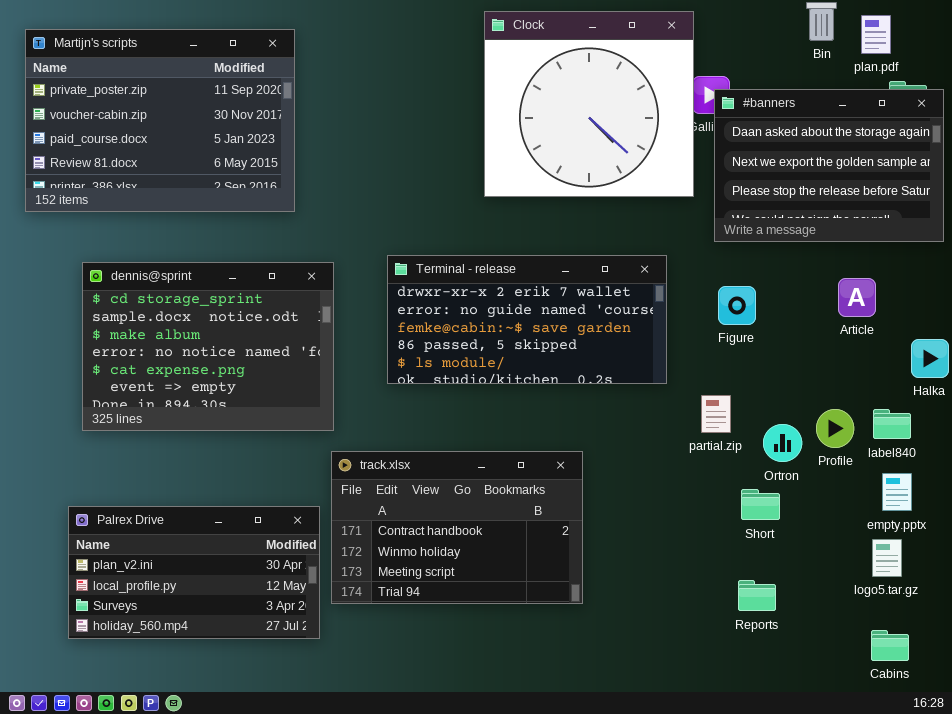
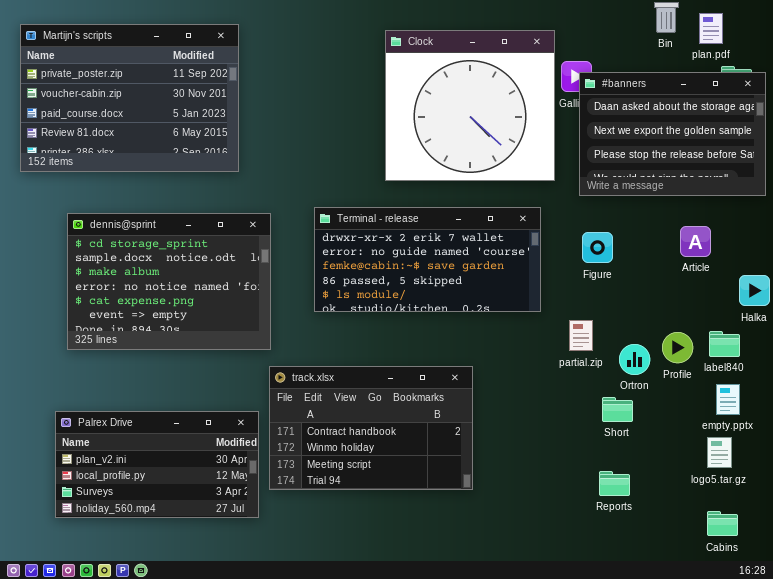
Clock: [484,11,694,197] -> [385,30,555,181], moved

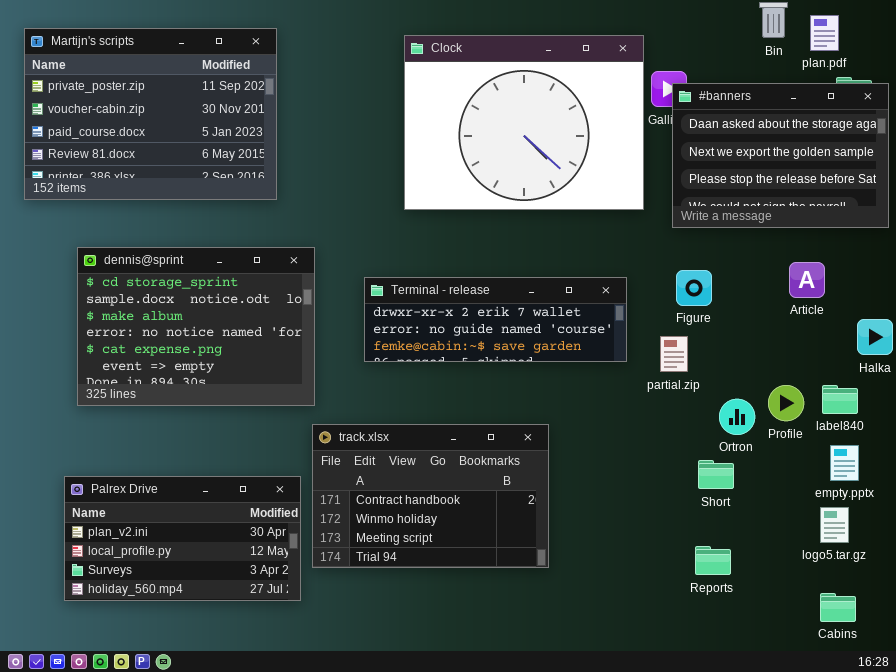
Clock: [385,30,555,181] -> [404,35,644,210], resized
Terminal - release: [314,207,541,312] -> [364,277,627,362], resized
partial.zip: [569,320,593,351] -> [660,336,688,372], moved

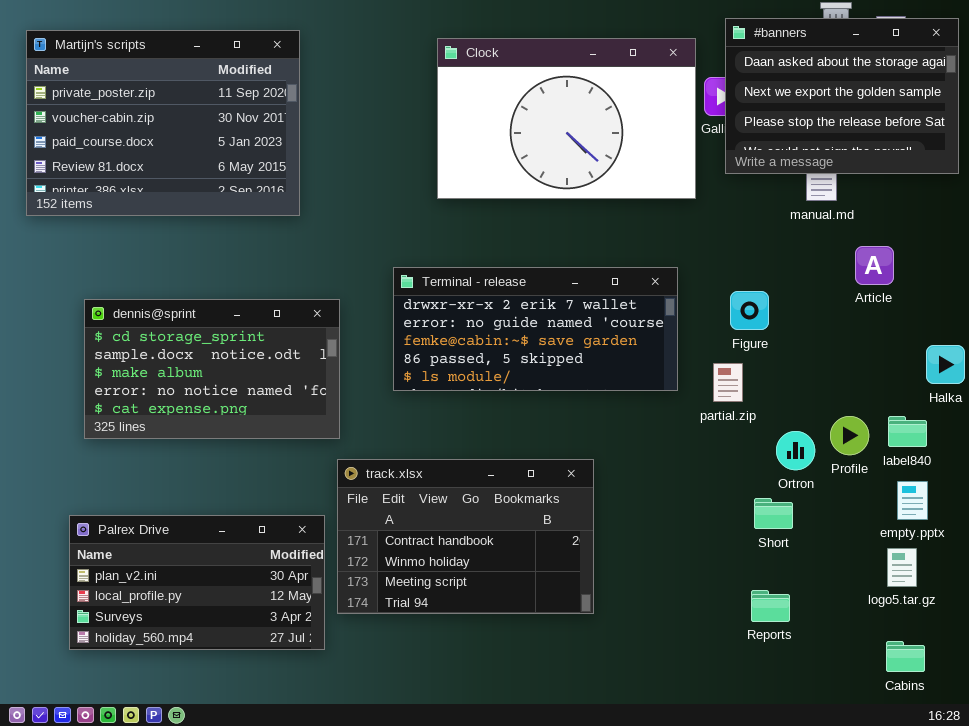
Clock: [404,35,644,210] -> [437,38,696,199], resized
#banners: [672,83,889,228] -> [725,18,959,174], moved
dennis@sprint: [77,247,315,406] -> [84,299,340,439], resized
Article: [789,262,825,298] -> [855,246,894,285], moved
Terminal - release: [364,277,627,362] -> [393,267,678,391], resized

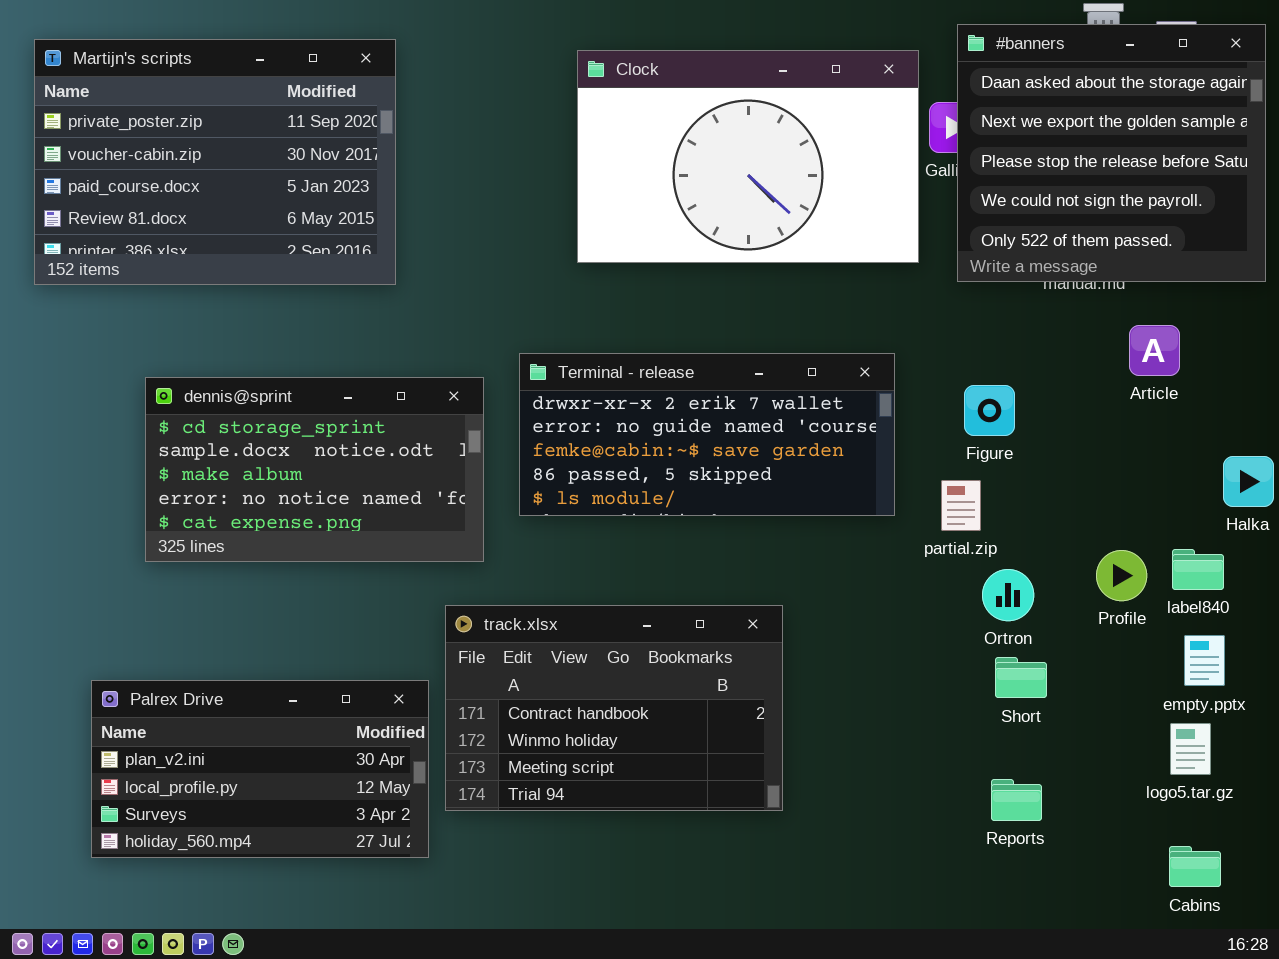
#banners: [725,18,959,174] -> [957,24,1266,282], resized
dennis@sprint: [84,299,340,439] -> [145,377,484,562], moved
Ortron: [776,431,815,470] -> [982,569,1034,621], moved

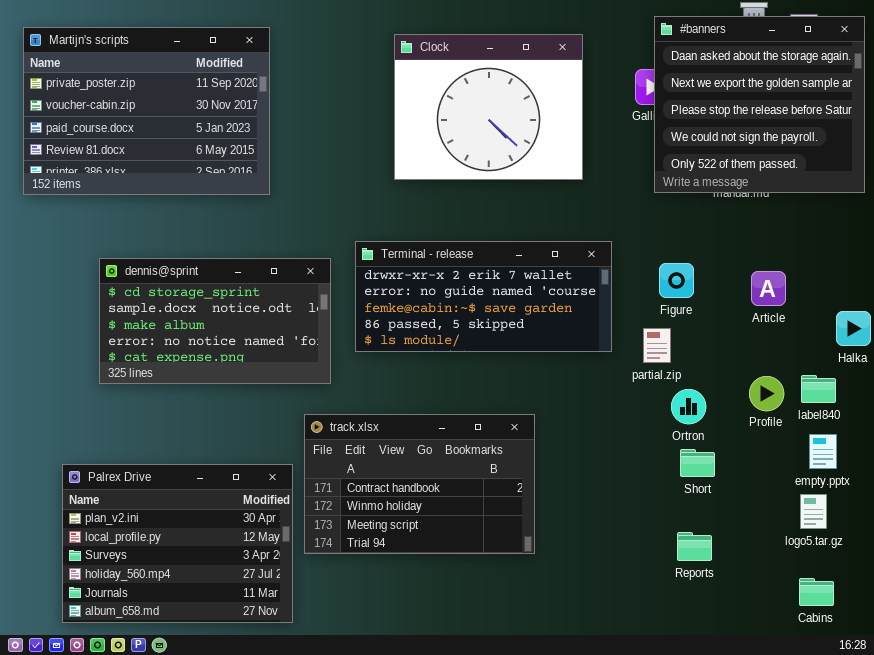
Clock: [577,50,919,263] -> [394,34,583,180], resized
Article: [1129,325,1180,376] -> [751,271,786,306], moved
Palrex Drive: [91,680,429,858] -> [62,464,293,623], resized

